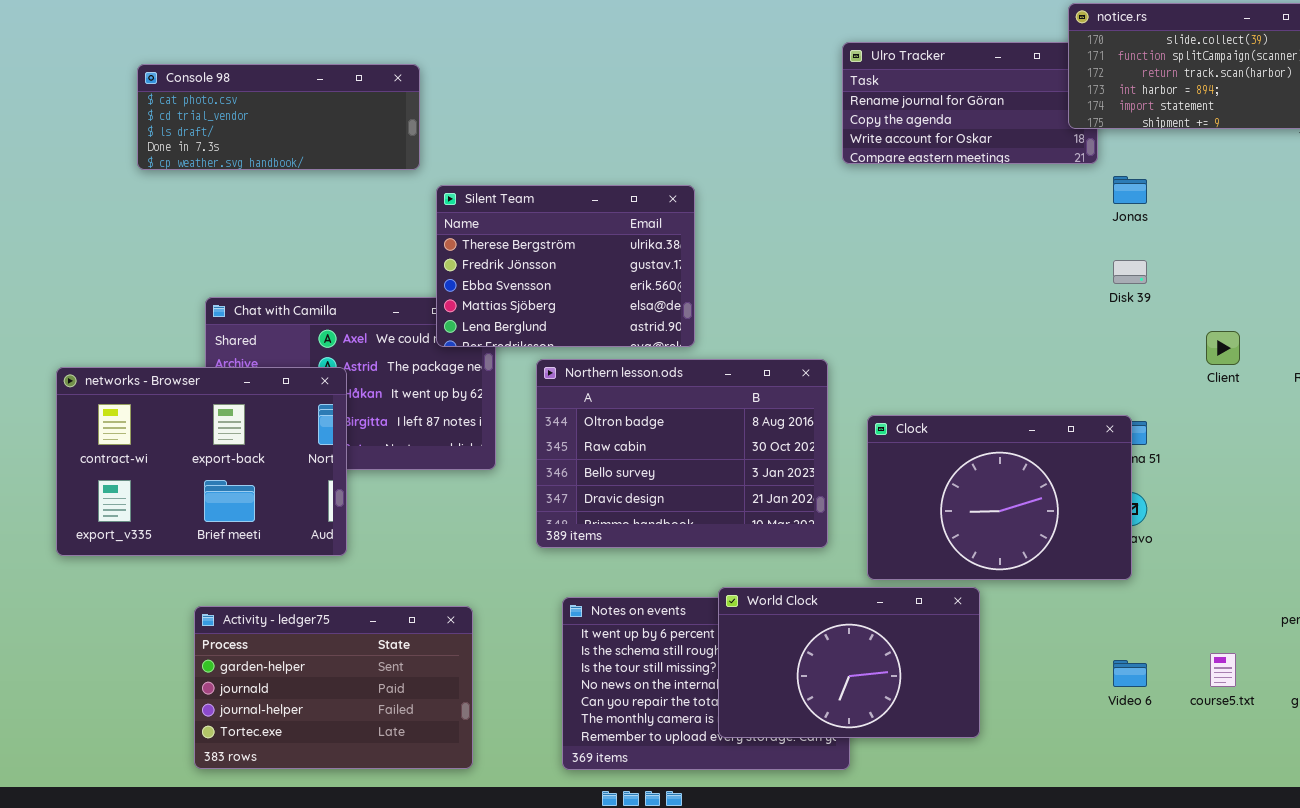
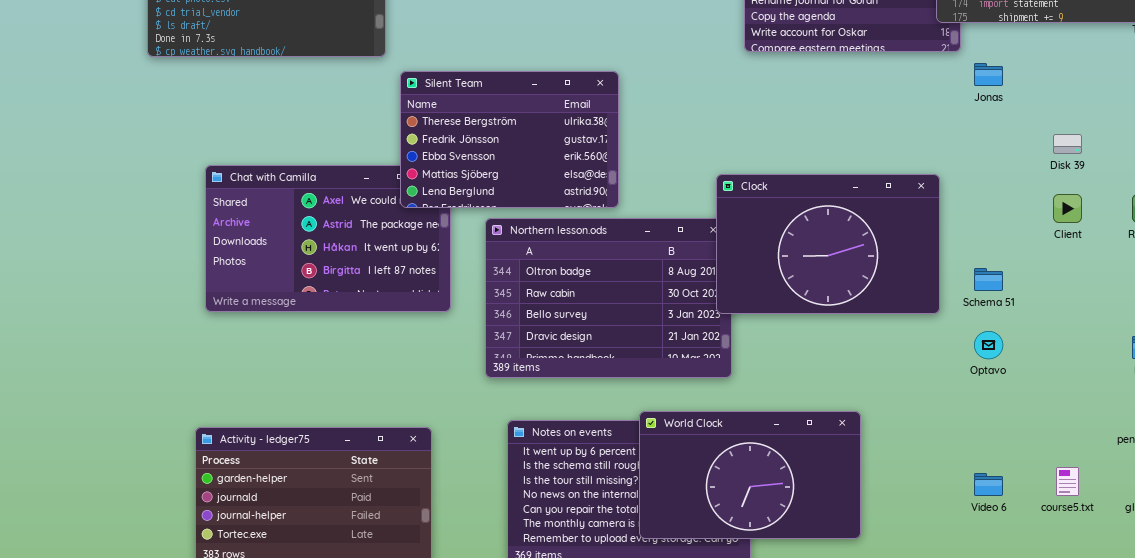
Disk 39: [1113,260,1147,284] -> [1053,134,1082,154], moved
networks - Browser: [56,367,347,556] -> none, closed
Clock: [867,415,1132,580] -> [716,174,940,314], moved

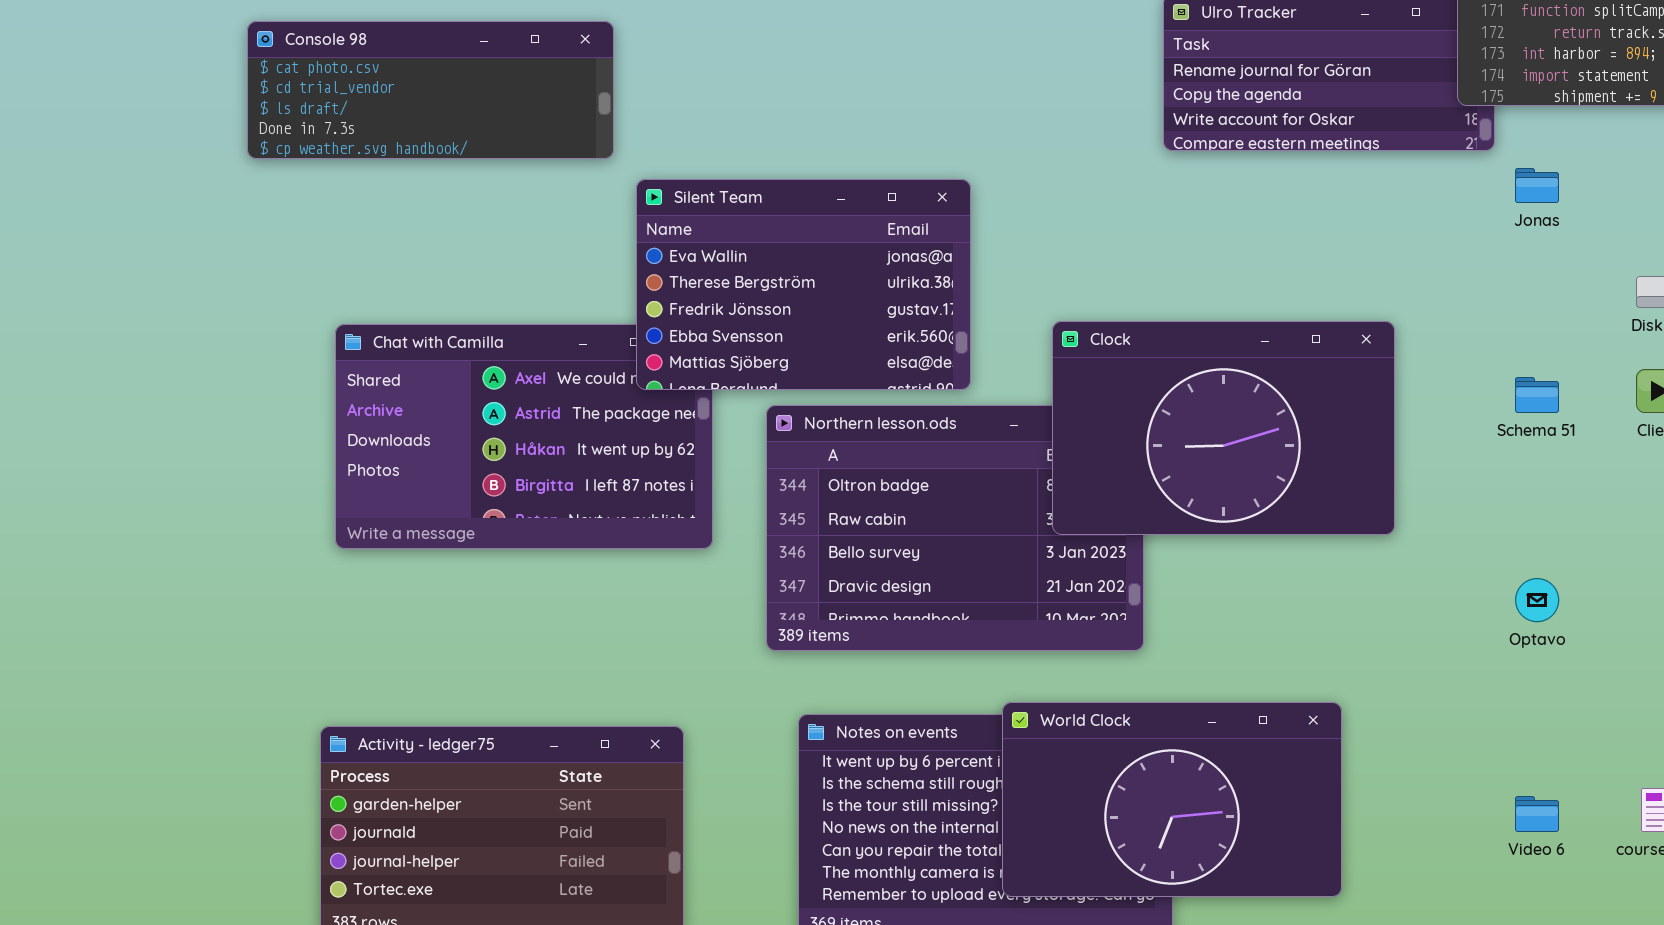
Silent Team: [400,71,619,208] -> [636,179,971,390], scrolled up 1 row
Clock: [716,174,940,314] -> [1052,321,1395,535], moved
Schema 51: [974,268,1003,291] -> [1515,377,1559,413], moved

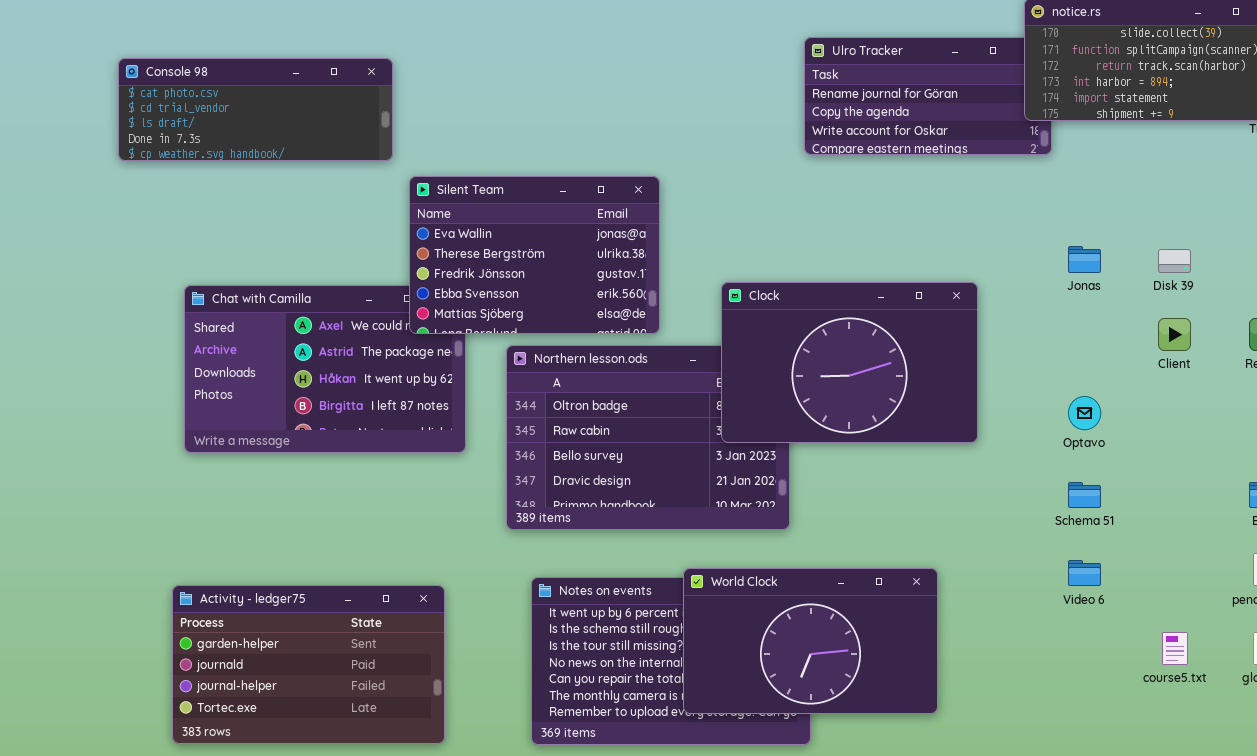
Jonas: [1515,168,1559,203] -> [1068,246,1101,273], moved
Schema 51: [1515,377,1559,413] -> [1068,482,1101,508], moved
Optavo: [1515,578,1559,622] -> [1068,396,1101,430], moved
Video 6: [1515,796,1559,832] -> [1068,560,1101,586], moved

